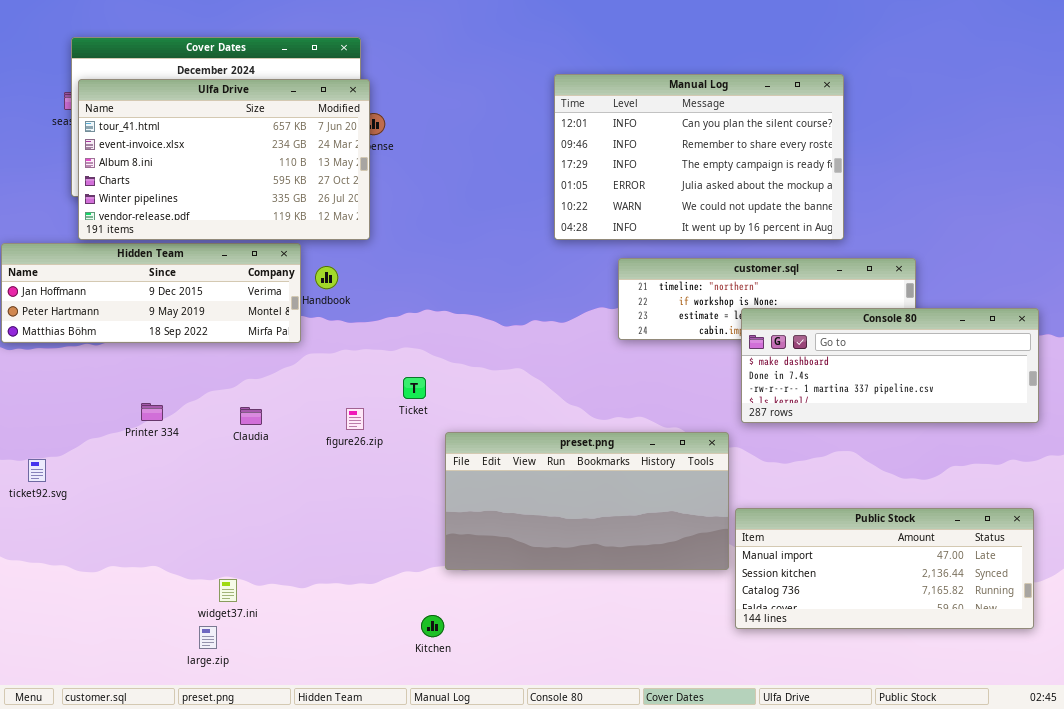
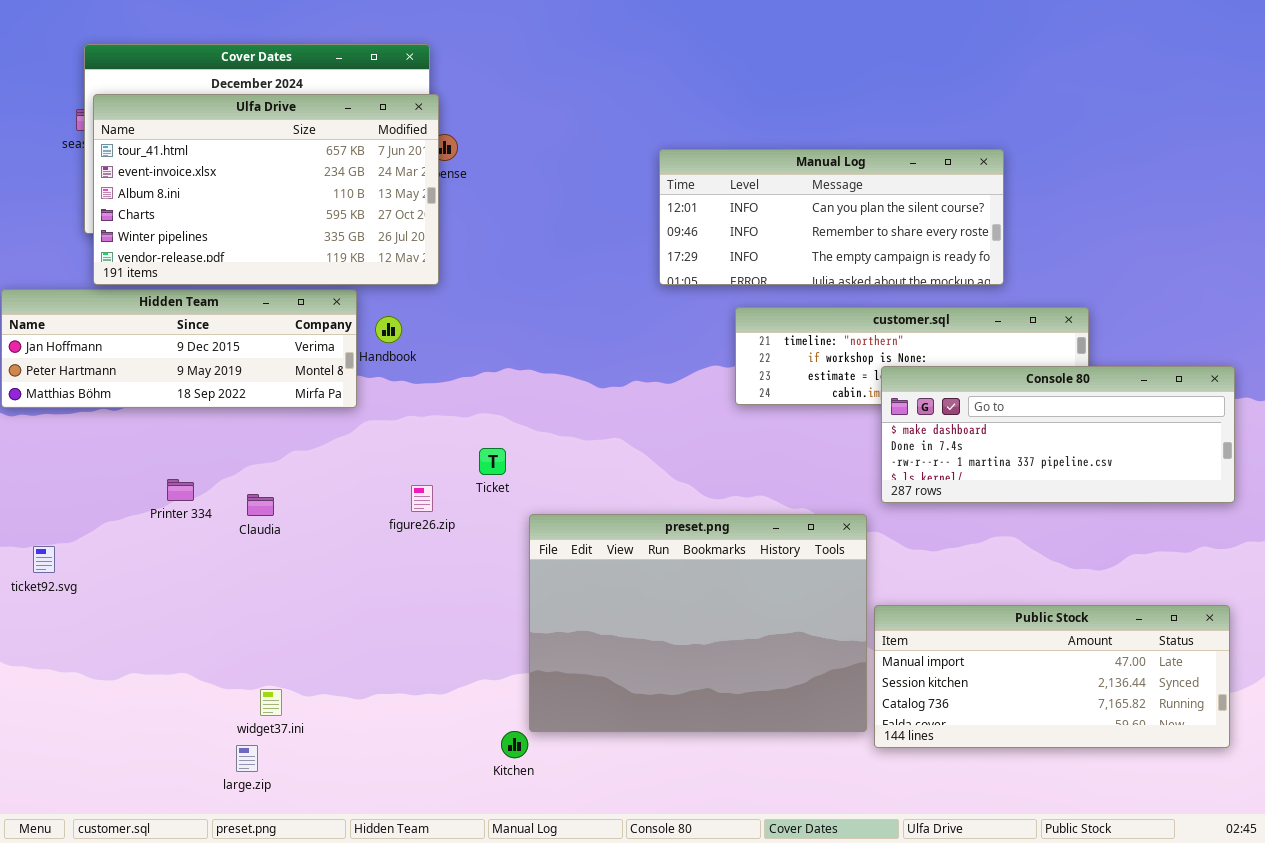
Manual Log: [554,74,844,240] -> [659,149,1004,285], resized
Claudia: [240,407,262,425] -> [247,494,274,516], moved
preset.png: [445,432,729,570] -> [529,514,867,732], resized

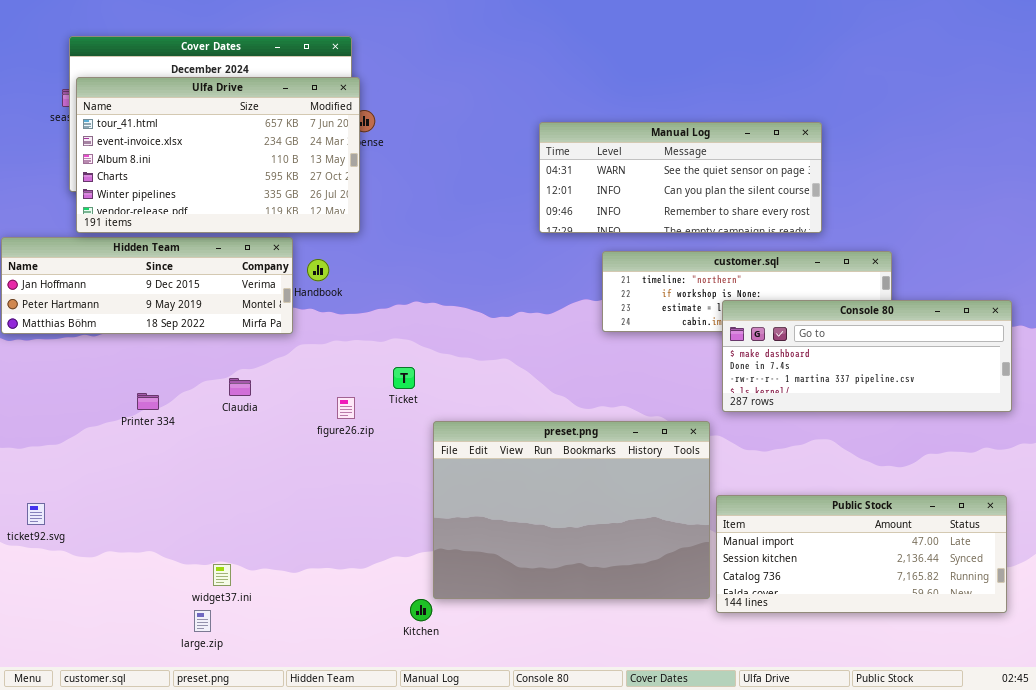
Manual Log: [659,149,1004,285] -> [539,122,822,233], scrolled up 1 row
Claudia: [247,494,274,516] -> [229,378,251,396], moved
ticket92.svg: [33,546,55,573] -> [27,503,45,525], moved

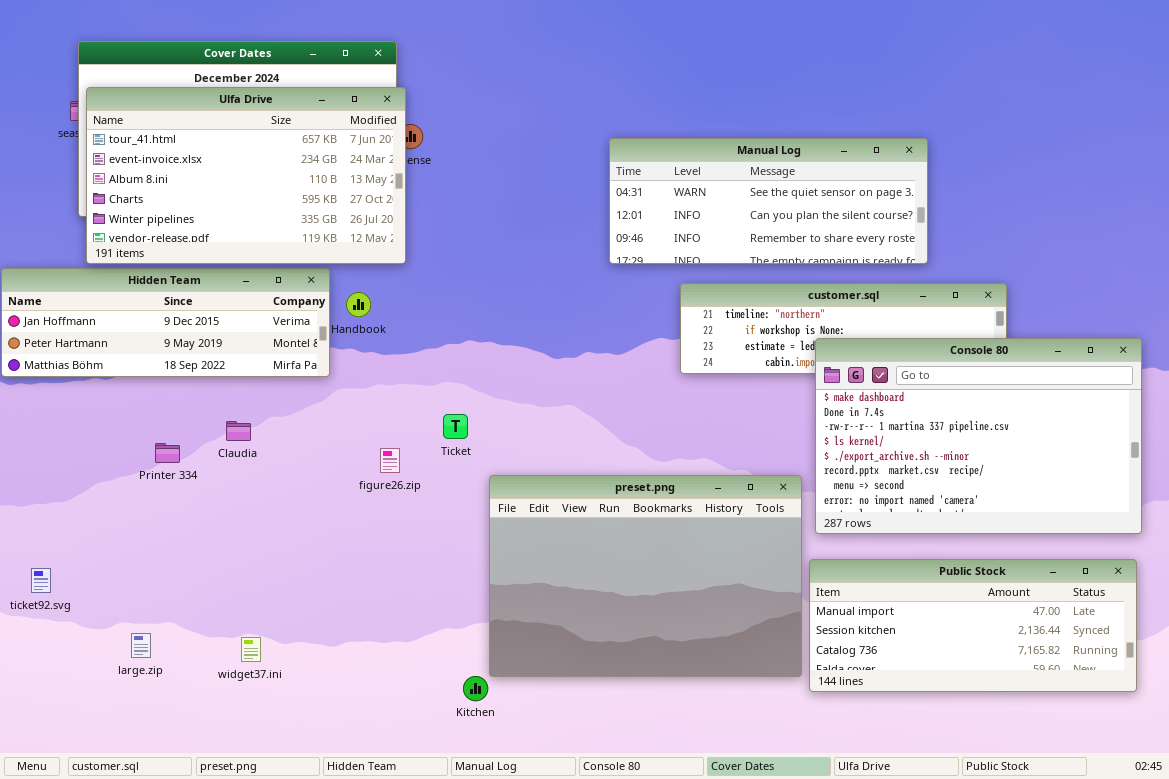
Console 80: [722,300,1012,412] -> [815,338,1142,534], resized
Claudia: [229,378,251,396] -> [226,421,251,441], moved
large.zip: [194,610,211,632] -> [131,633,151,658], moved

